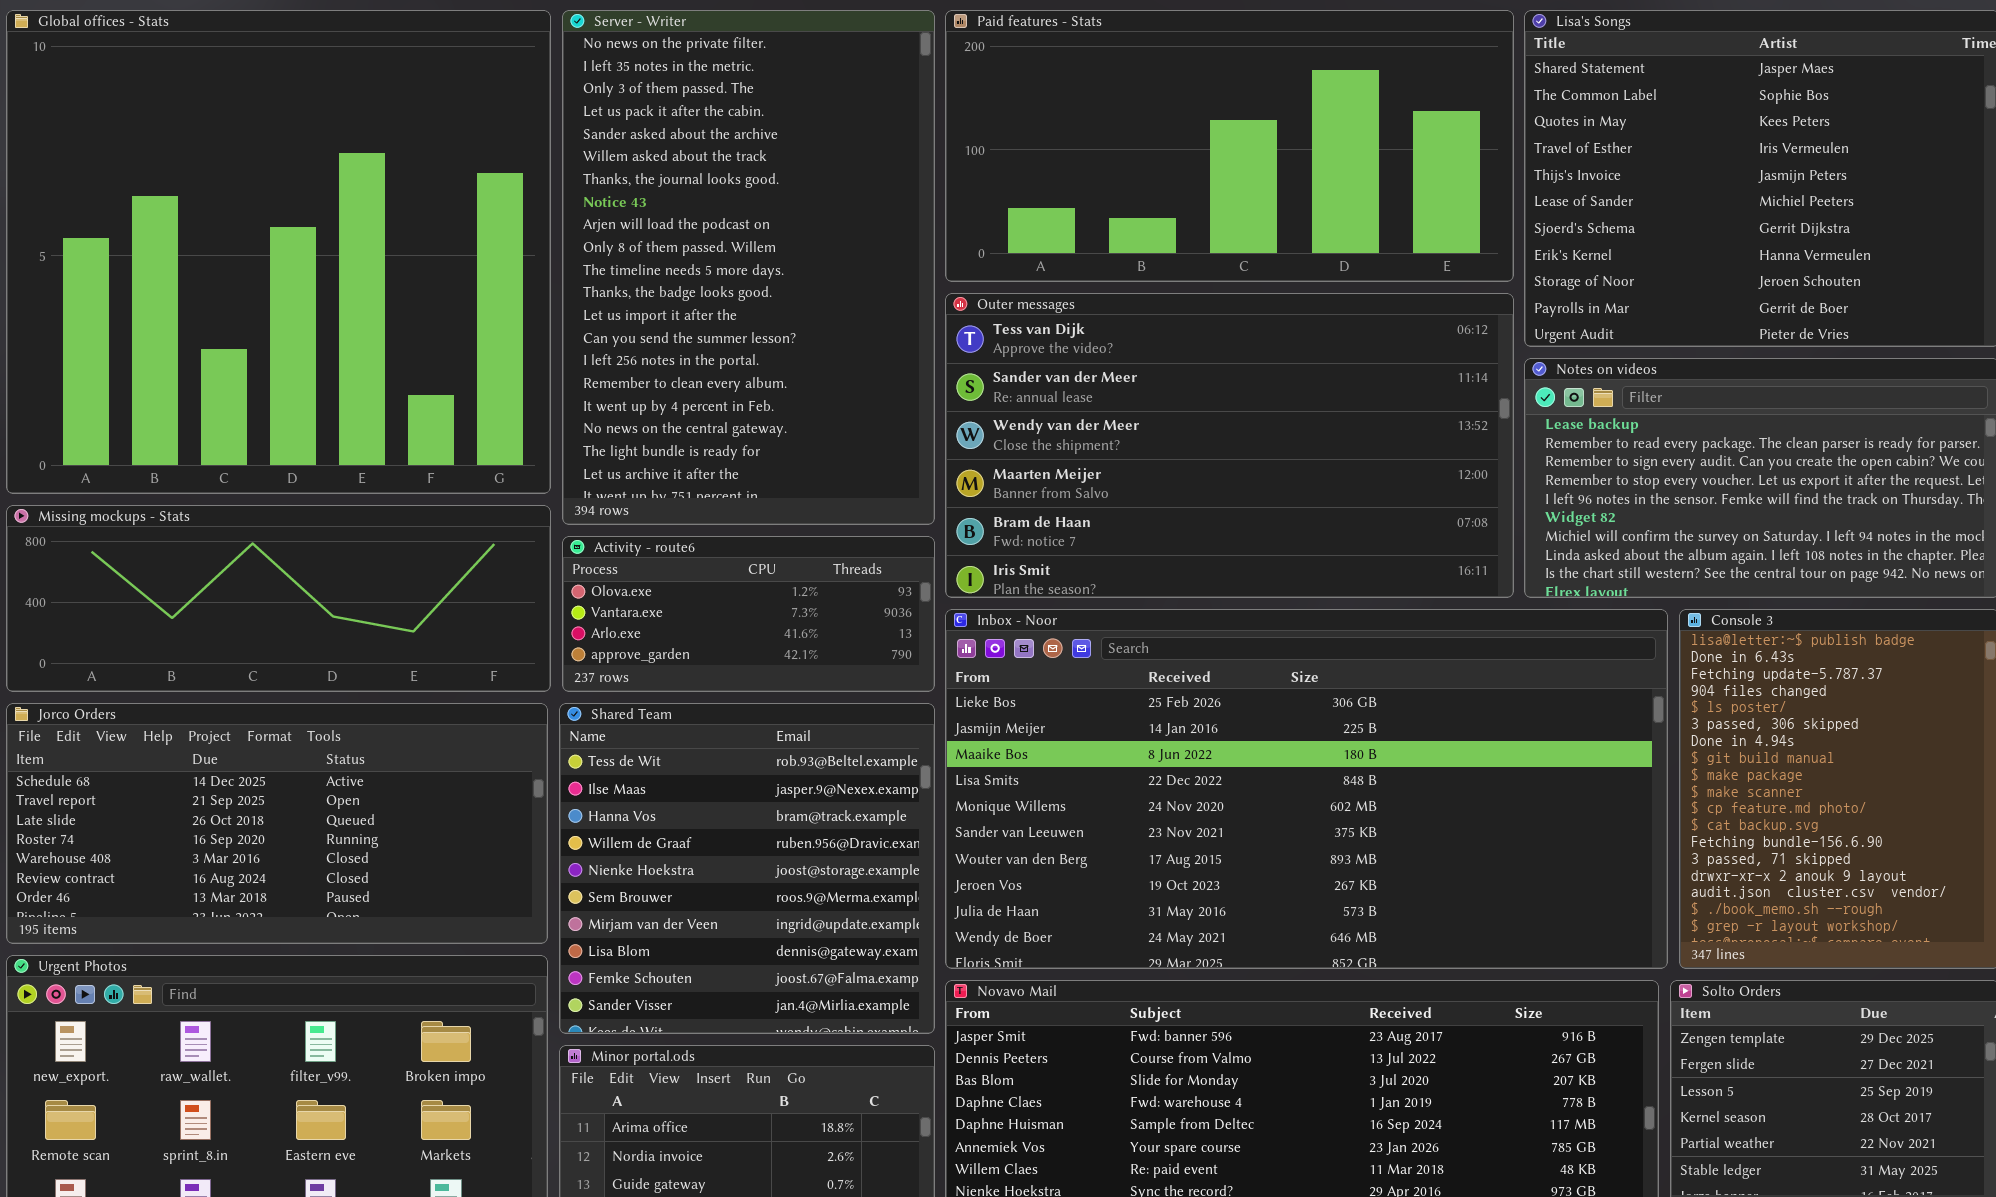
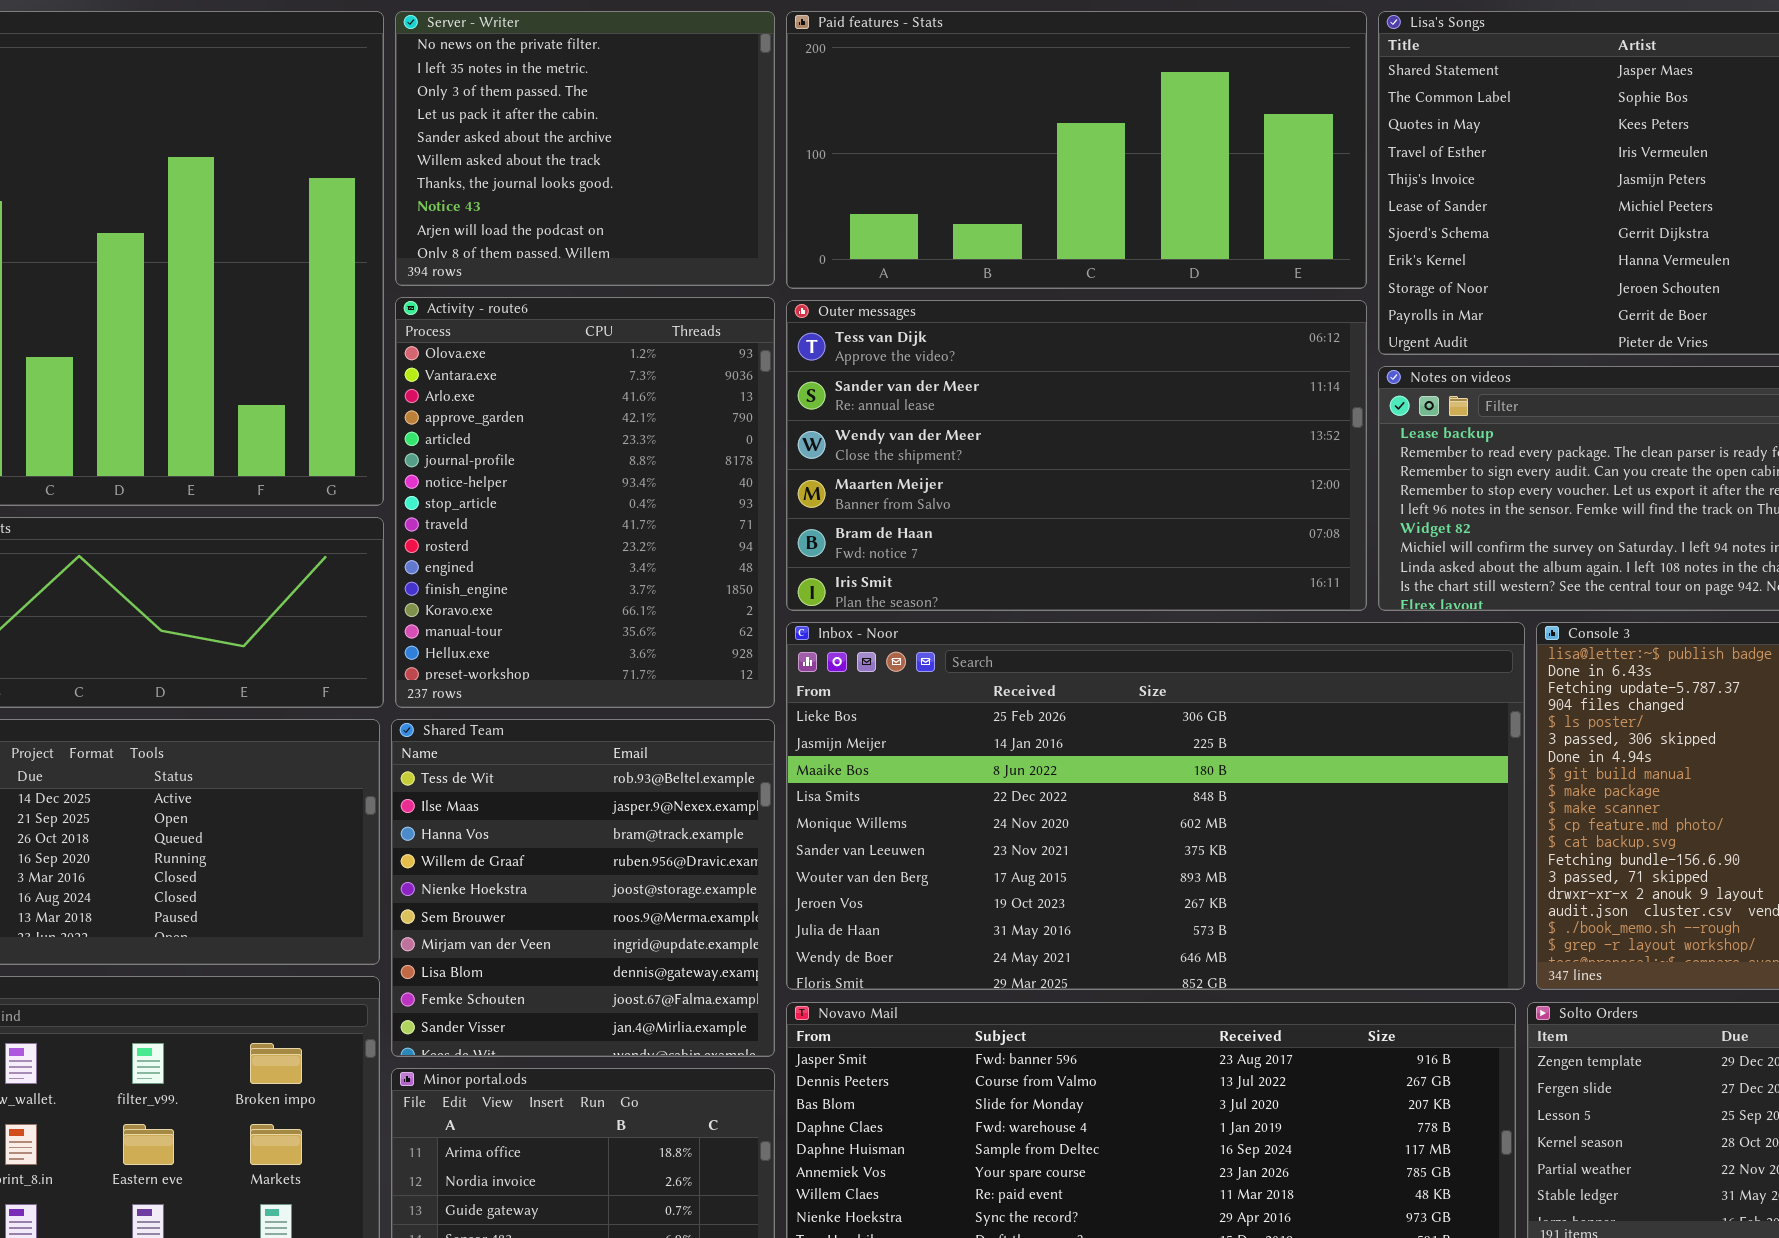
Server - Writer: [562,10,935,525] -> [395,11,775,286], resized
Activity - route6: [562,536,935,692] -> [395,297,775,708], resized

